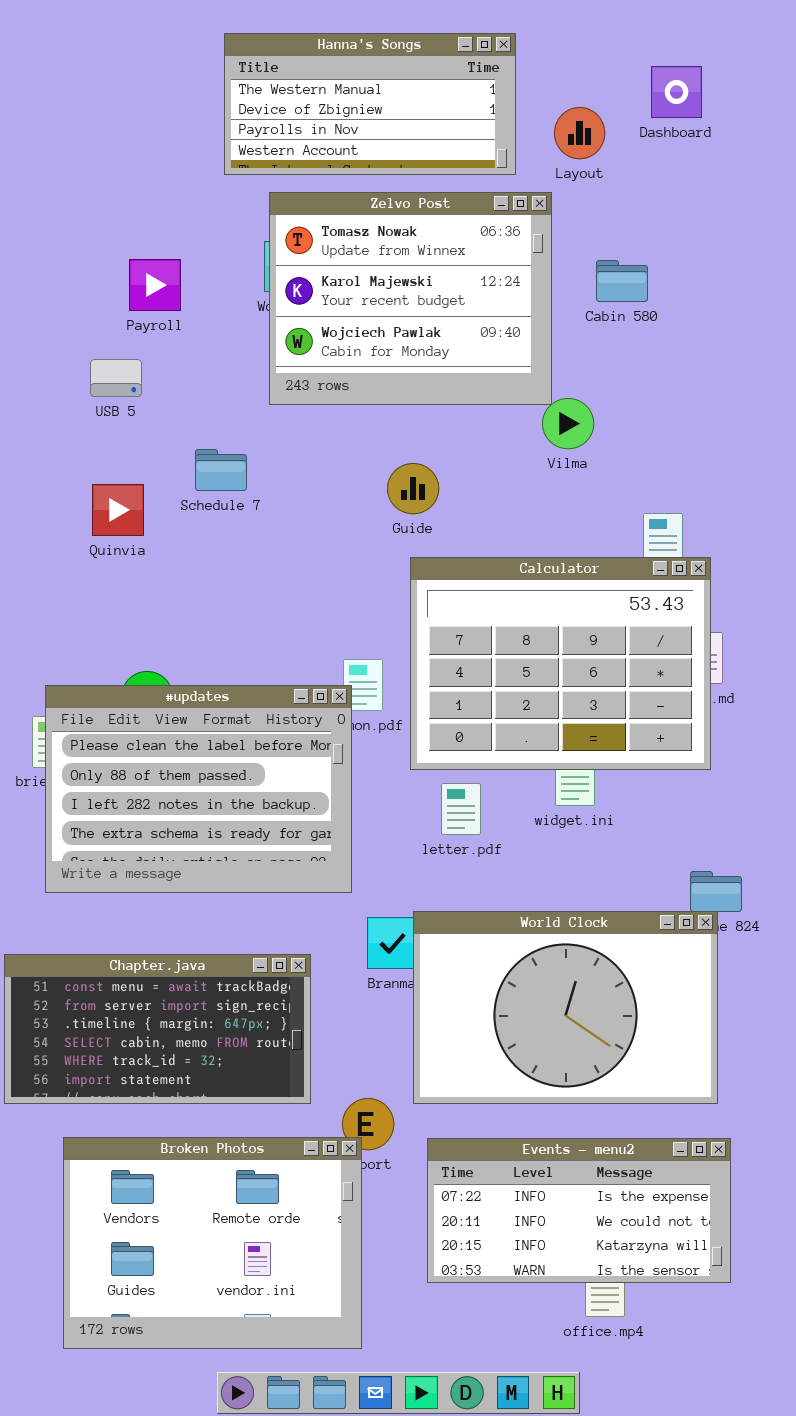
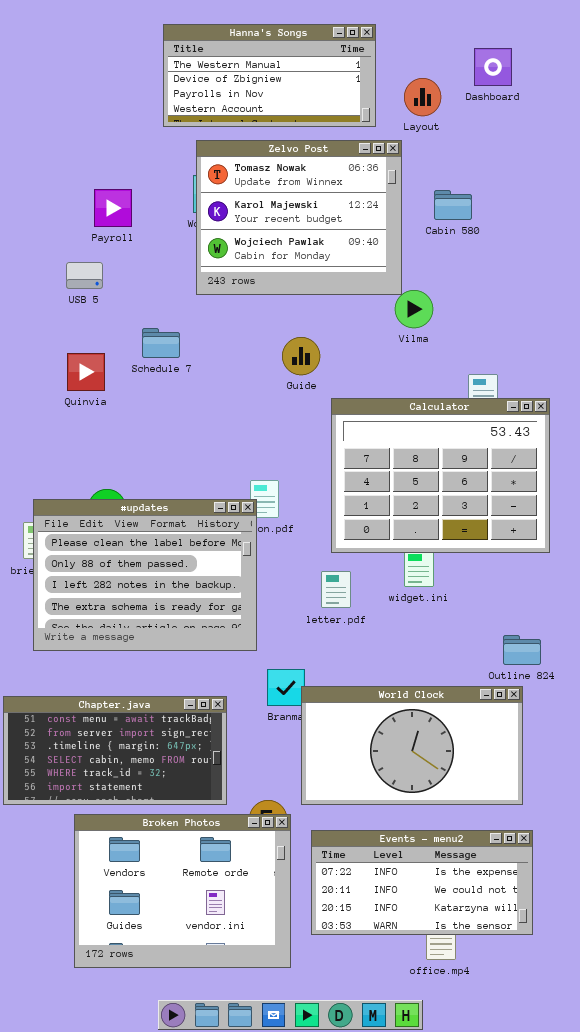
Calculator: [410,557,711,770] -> [331,398,550,553], moved
World Clock: [413,911,718,1104] -> [301,686,523,805], resized
Broken Photos: [63,1137,362,1349] -> [74,814,291,968], moved

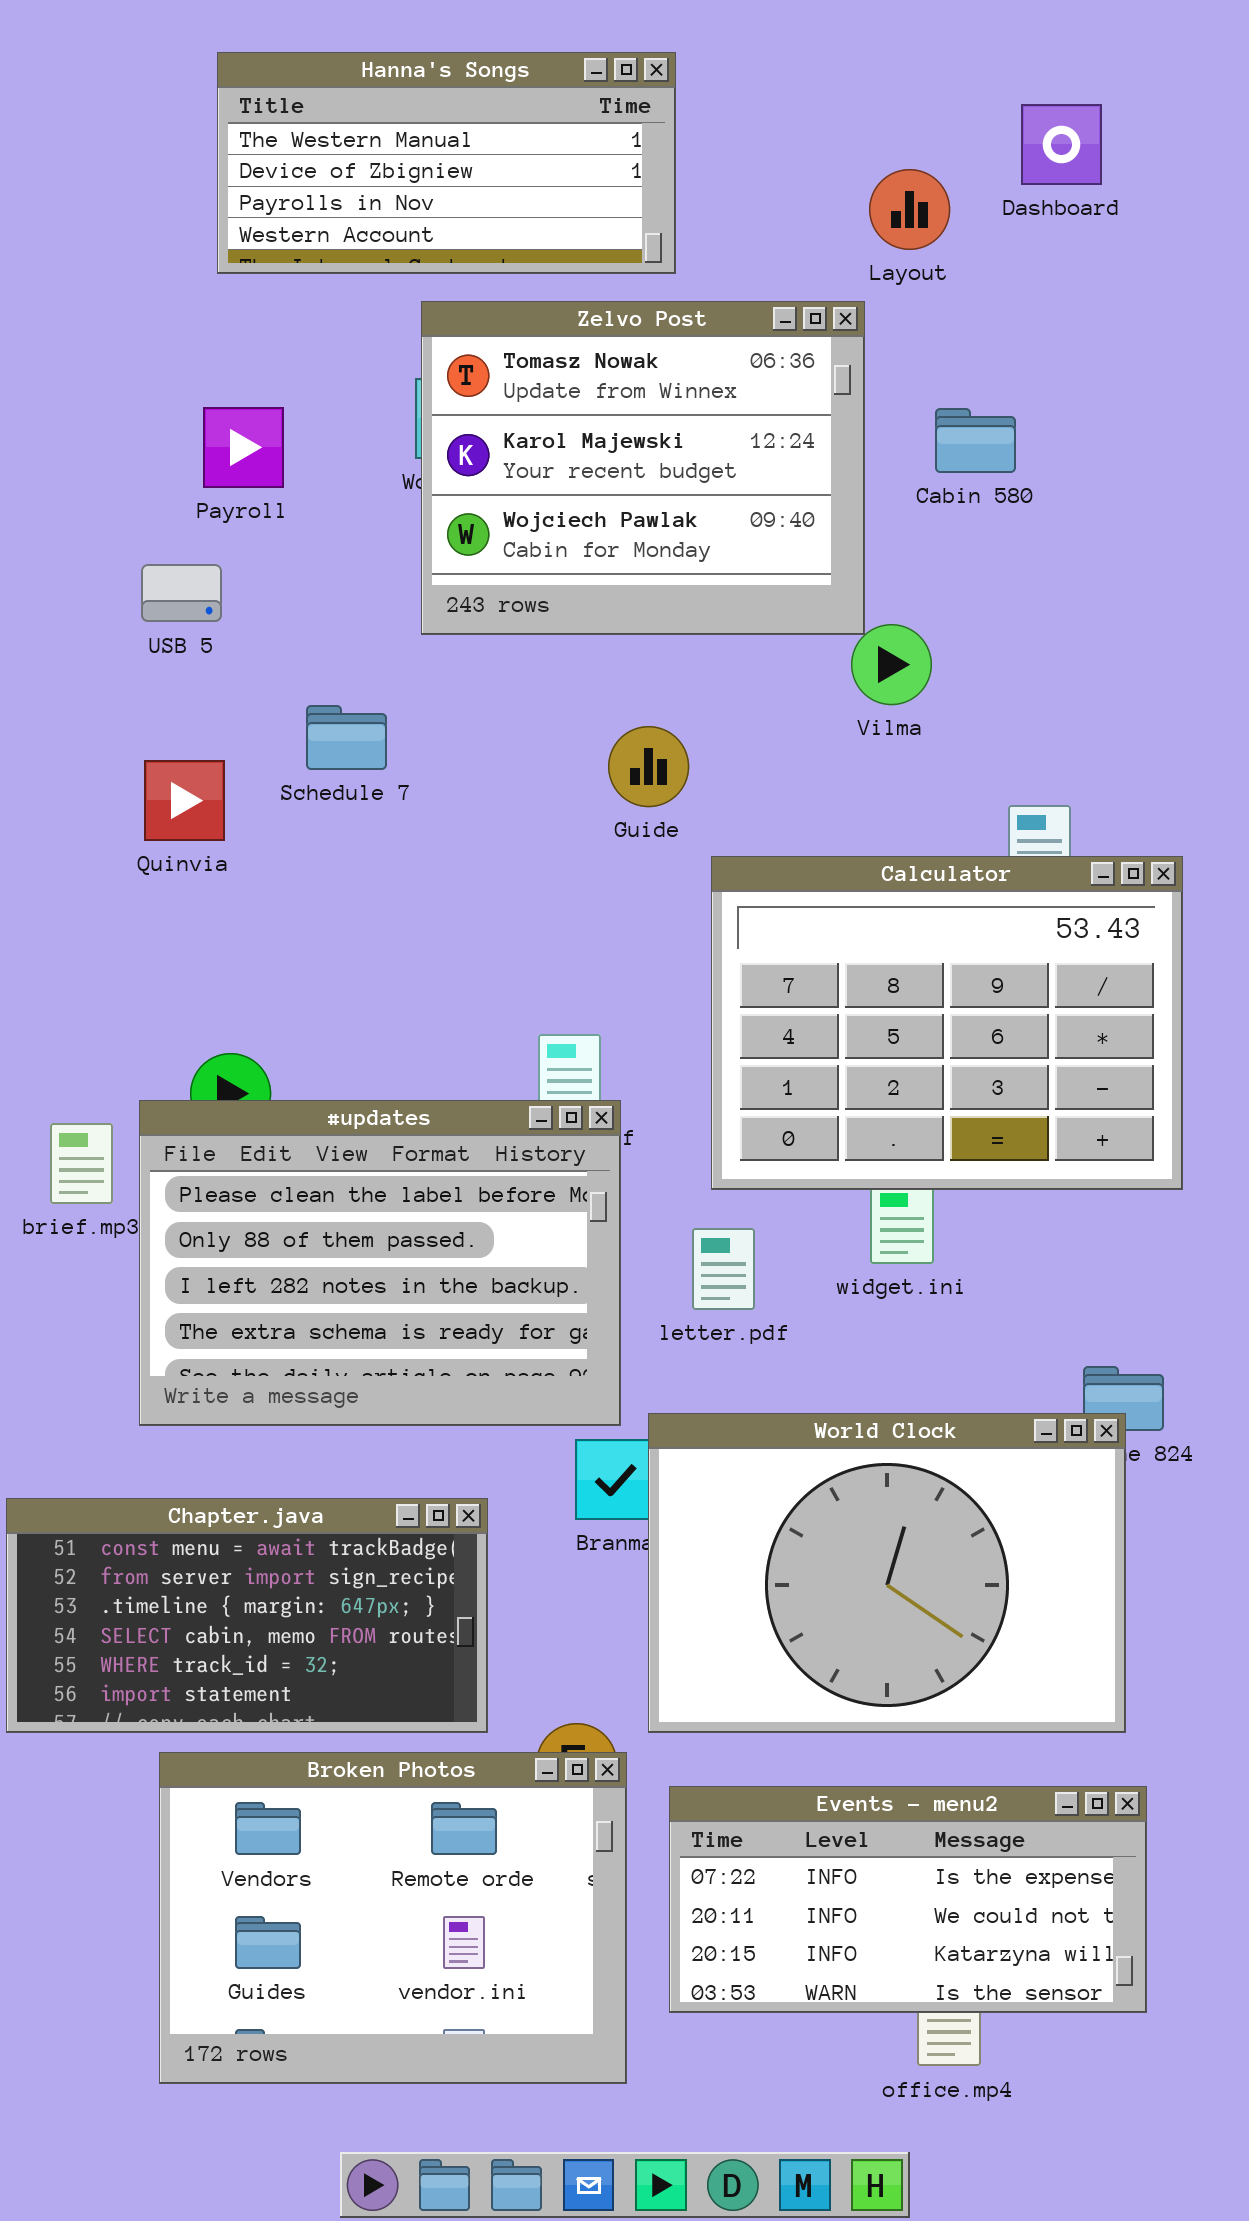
Hanna's Songs: [163,24,376,127] -> [217,52,676,274], moved
#updates: [33,499,257,651] -> [139,1100,621,1426], moved
World Clock: [301,686,523,805] -> [648,1413,1126,1733], resized

